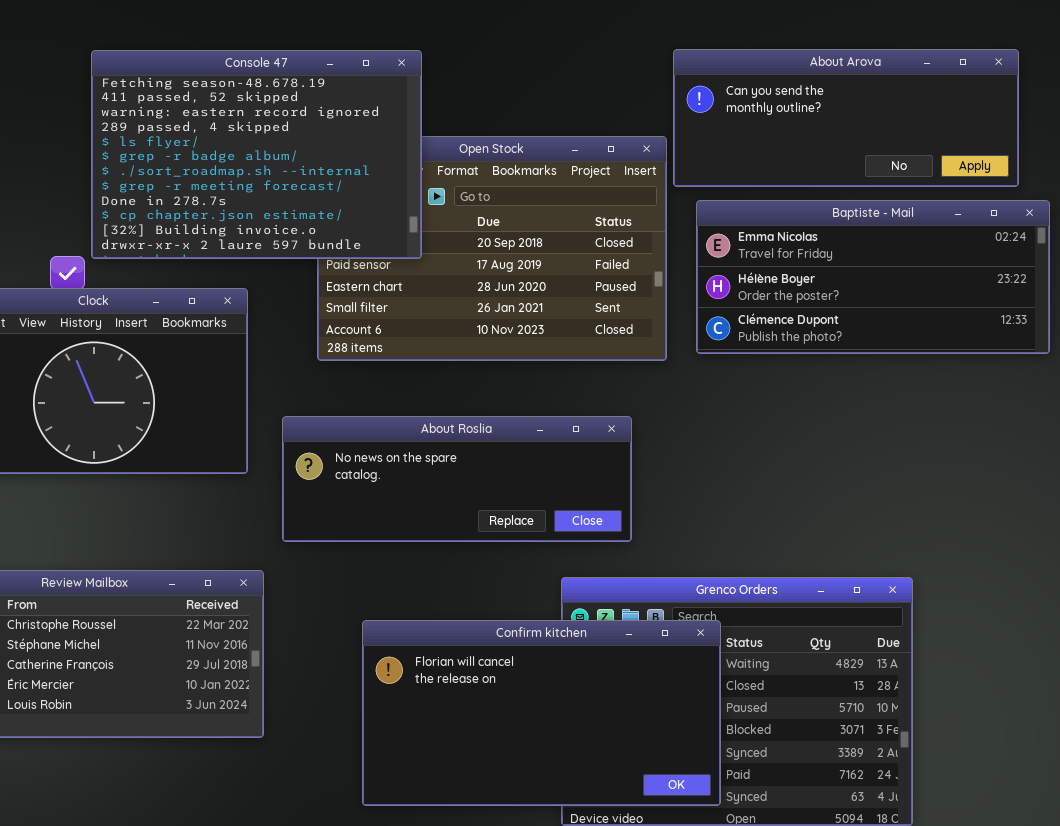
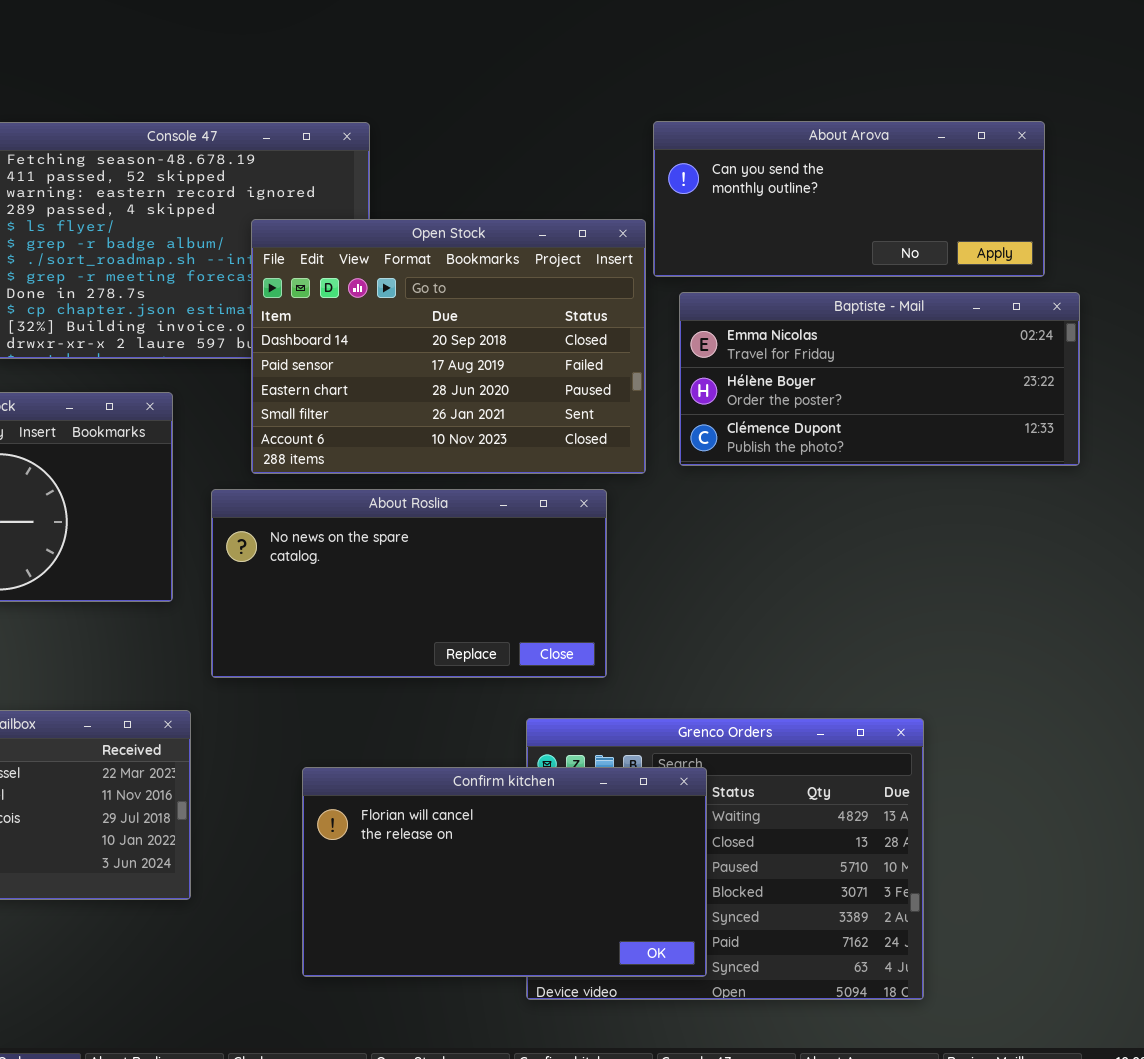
Open Stock: [317,136,667,361] -> [251,219,646,474], raised
About Roslia: [282,416,632,542] -> [211,489,607,678], resized

